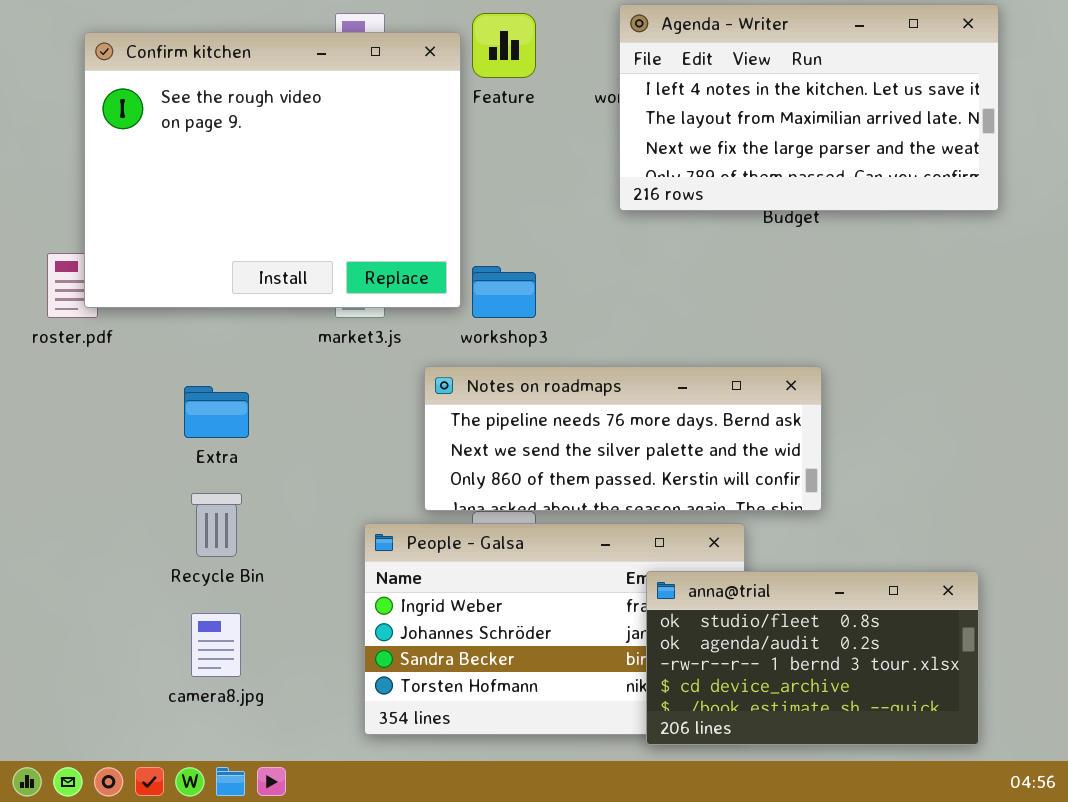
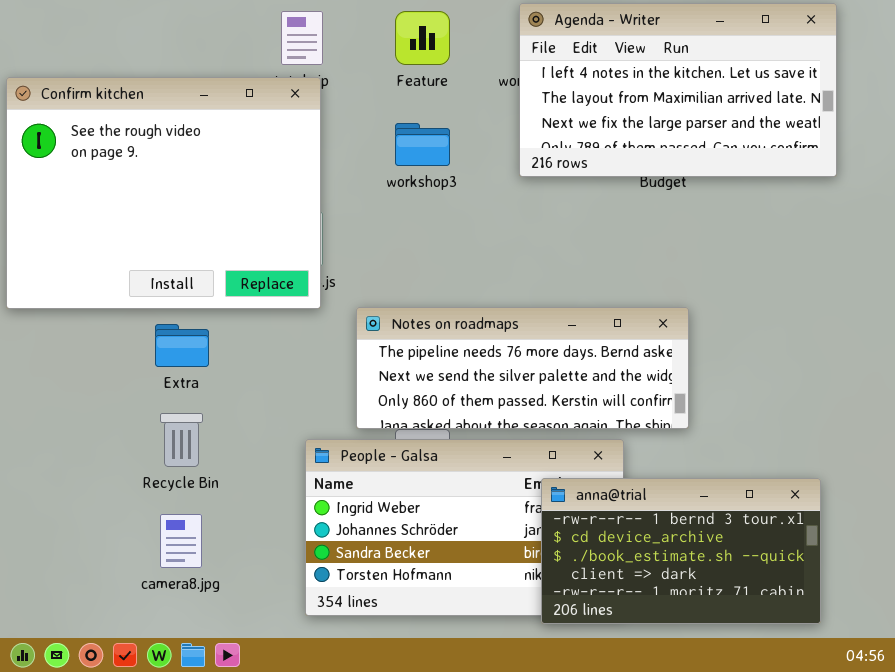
Confirm kitchen: [84,32,461,308] -> [6,77,321,309], moved
workshop3: [472,266,536,318] -> [395,123,450,166], moved
anna@trial: [646,571,979,745] -> [541,478,821,624], scrolled down 2 rows

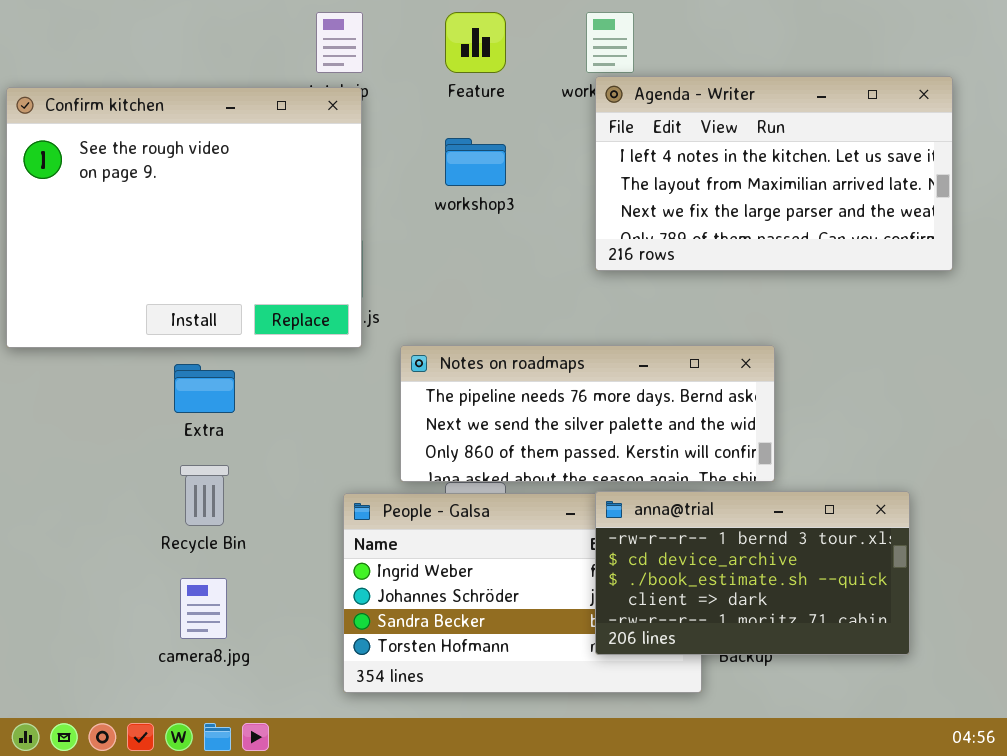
Agenda - Writer: [519,3,837,177] -> [595,76,953,271], moved
anna@trial: [541,478,821,624] -> [595,491,910,655], moved

